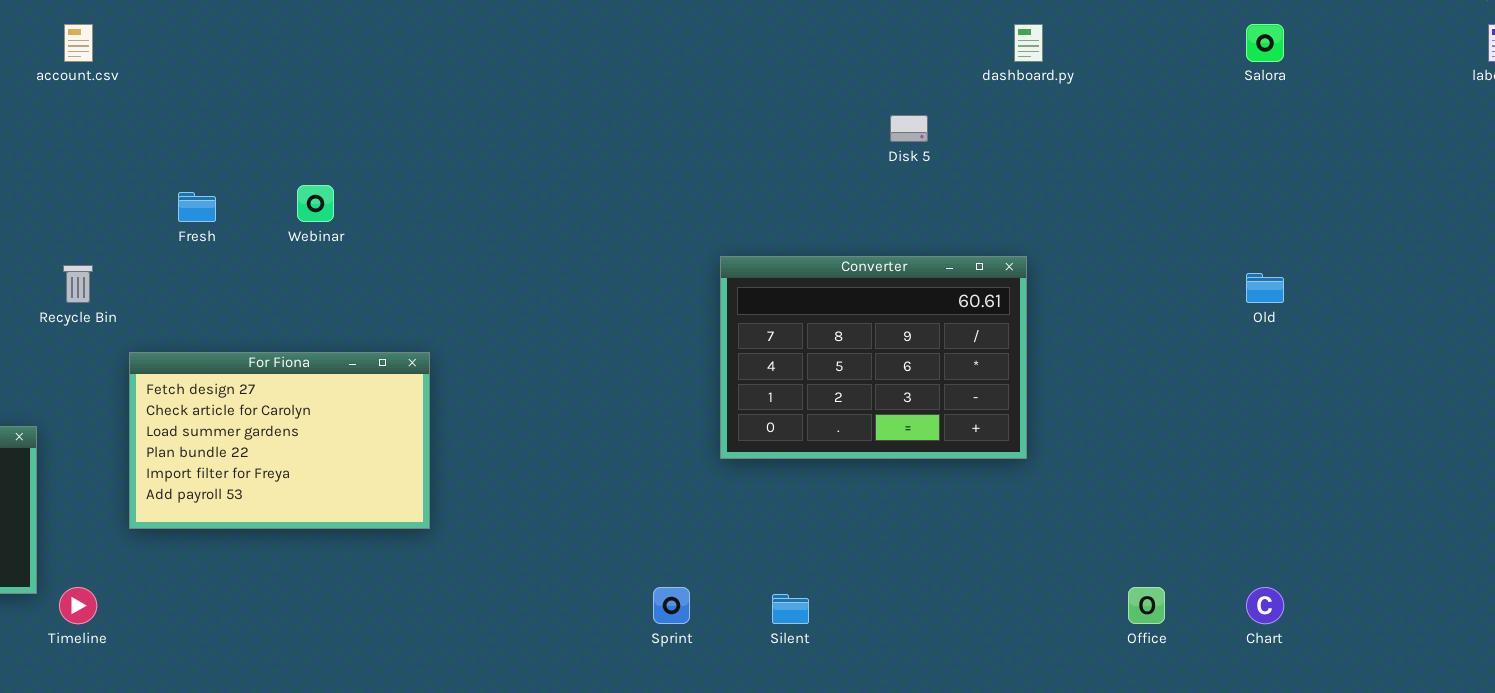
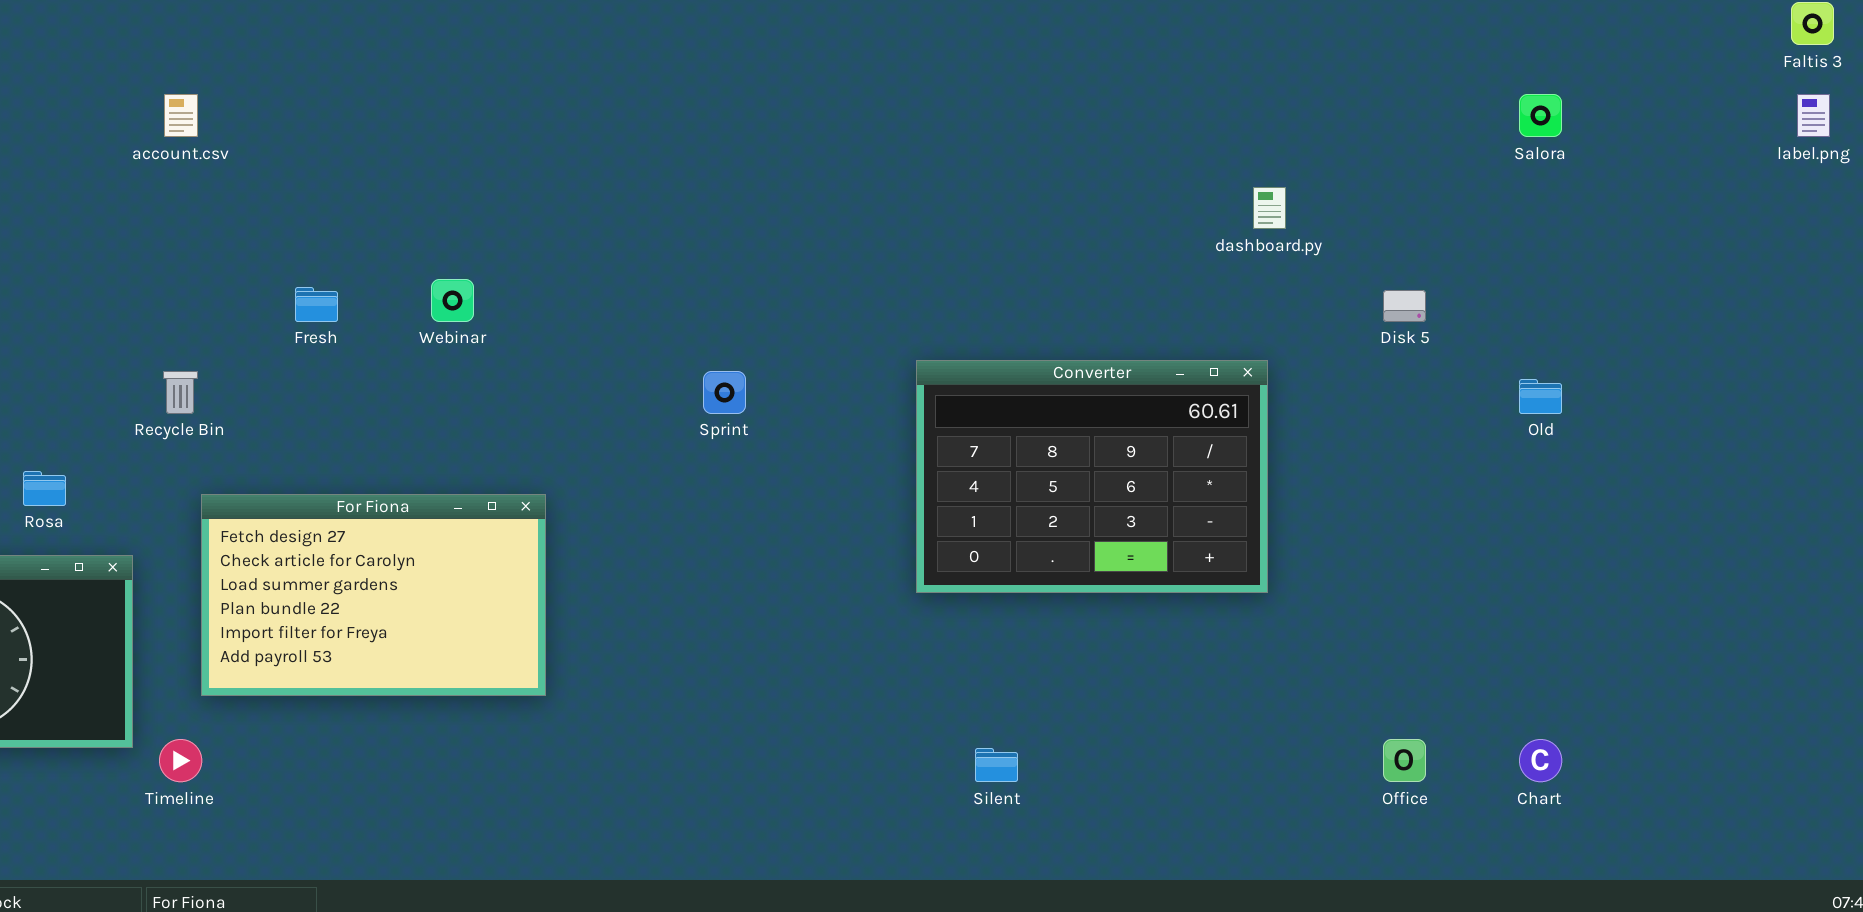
dashboard.py: [1014,24,1043,62] -> [1253,187,1286,229], moved
Disk 5: [890,115,928,142] -> [1383,290,1426,322], moved
For Fiona: [129,352,430,529] -> [201,494,546,696], moved
Sprint: [653,587,690,624] -> [703,371,746,414], moved

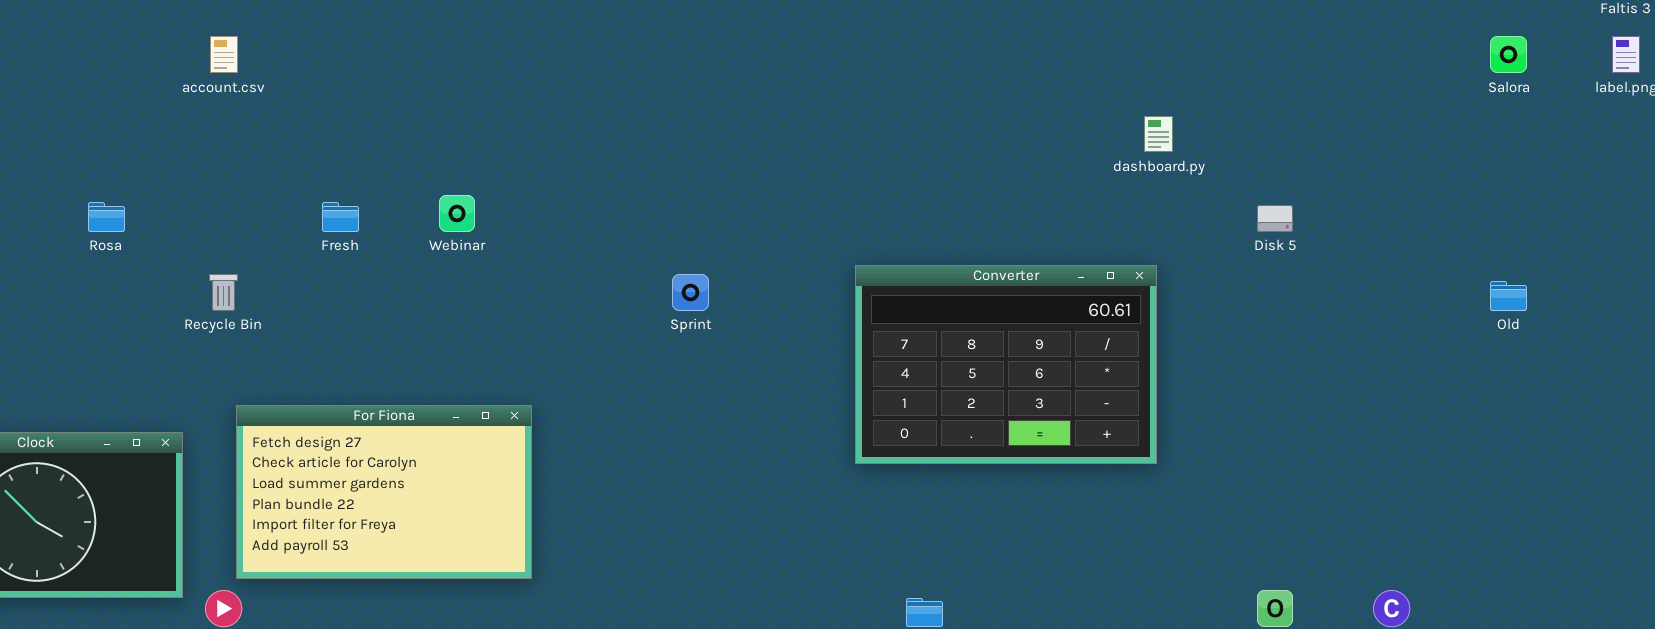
Salora: [1519,94,1562,137] -> [1490,36,1527,73], moved
Old: [1519,379,1562,414] -> [1490,281,1527,311], moved
Rosa: [23,471,66,506] -> [88,202,125,232], moved
For Fiona: [201,494,546,696] -> [236,405,532,579], moved

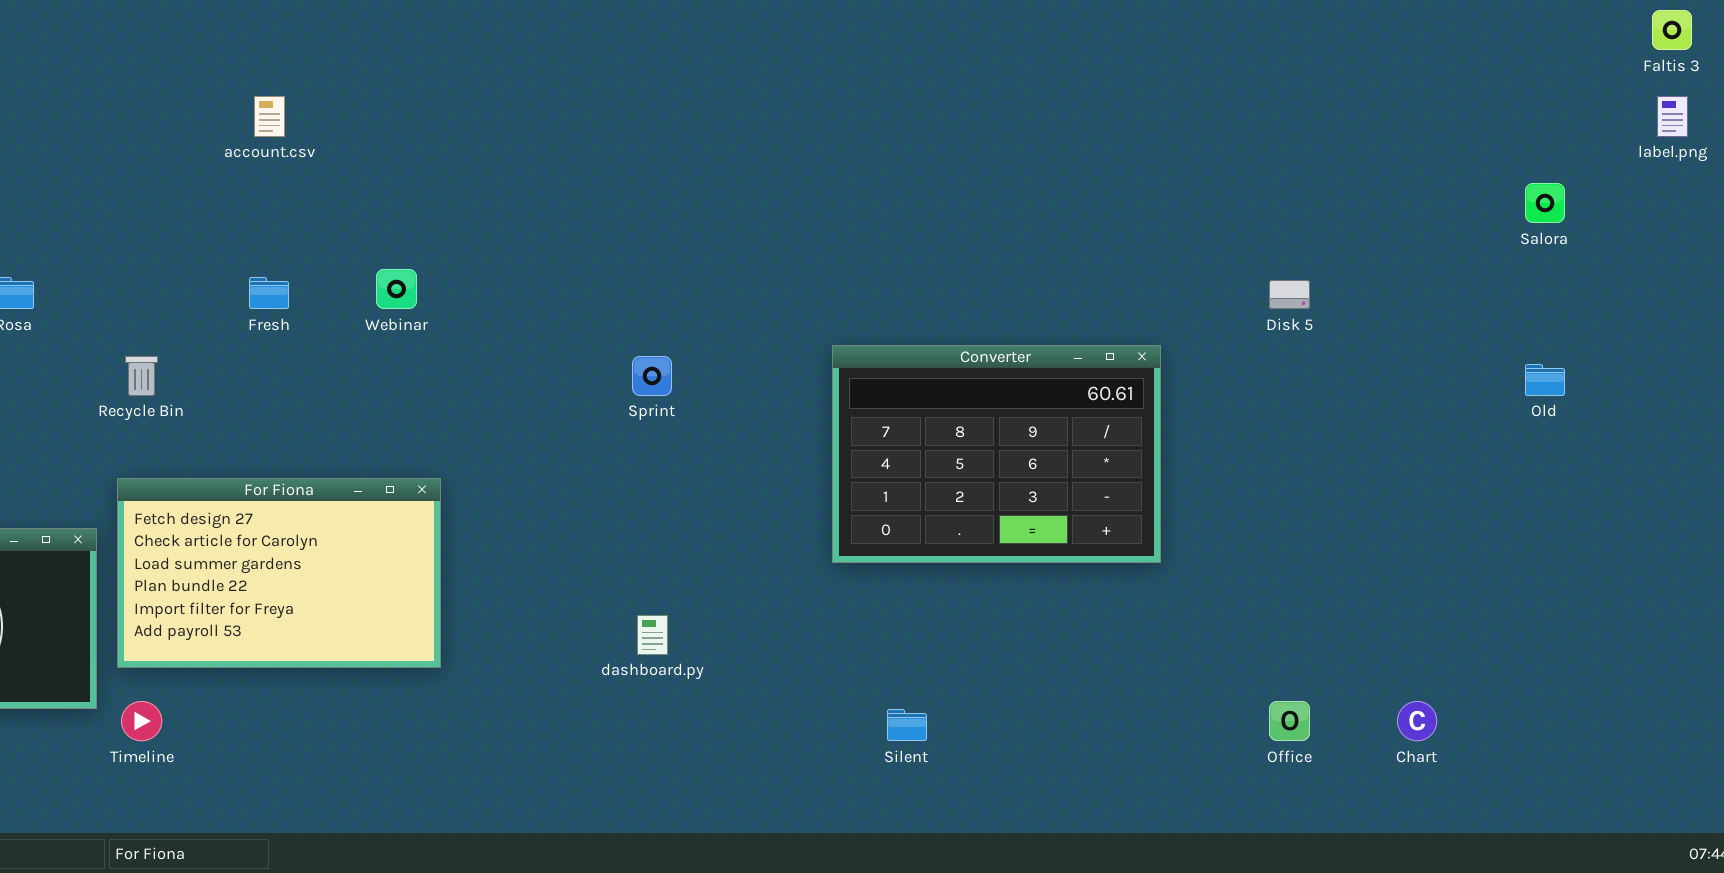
account.csv: [210,36,238,73] -> [254,96,285,137], moved
Salora: [1490,36,1527,73] -> [1525,183,1565,223], moved
dashboard.py: [1144,116,1173,152] -> [637,615,668,655], moved
For Fiona: [236,405,532,579] -> [117,478,441,668], moved

